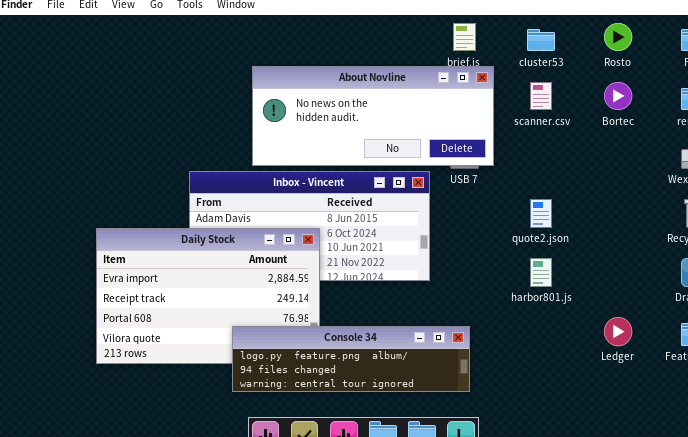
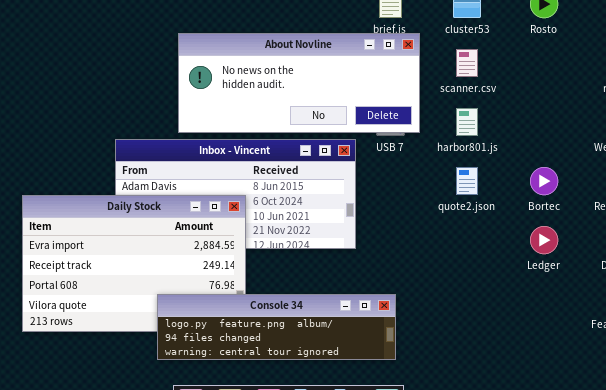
Bortec: [604,82,632,110] -> [530,167,558,195], moved
harbor801.js: [530,258,552,287] -> [456,108,478,136], moved
Ledger: [604,317,632,346] -> [530,226,558,254], moved

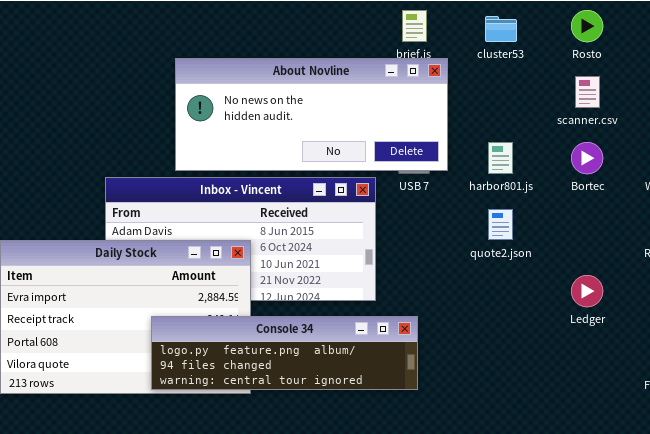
scanner.csv: [456,49,478,77] -> [575,76,600,108], moved
Bortec: [530,167,558,195] -> [571,142,603,174], moved
Console 34: [157,294,396,360] -> [151,316,418,390], moved

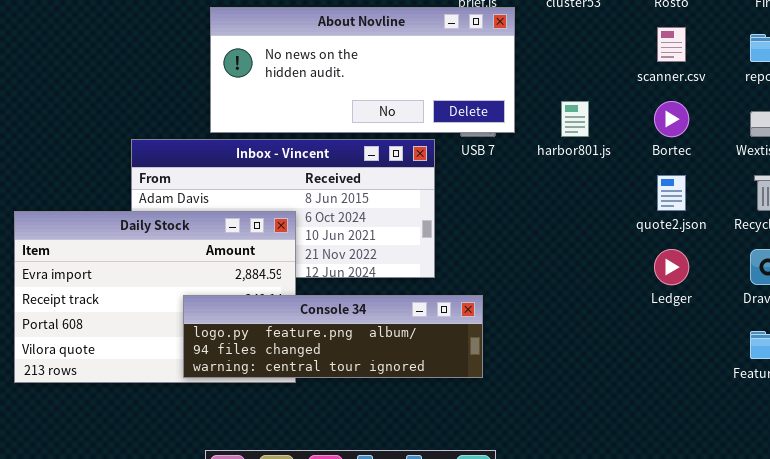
quote2.json: [488,209,513,240] -> [657,175,686,211], moved

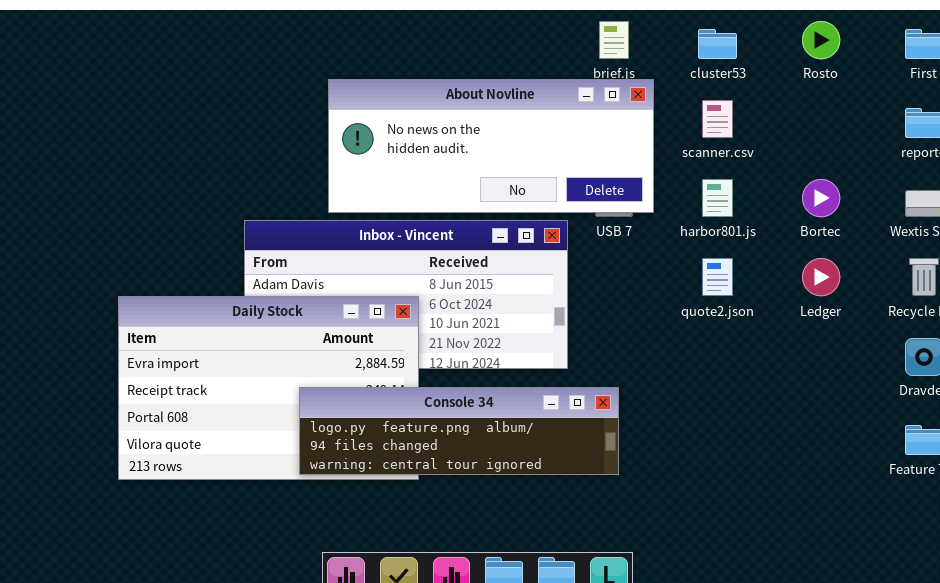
scanner.csv: [657,27,686,62] -> [702,100,733,138], moved
quote2.json: [657,175,686,211] -> [702,258,733,296], moved
Ledger: [654,249,689,285] -> [802,258,840,296], moved

